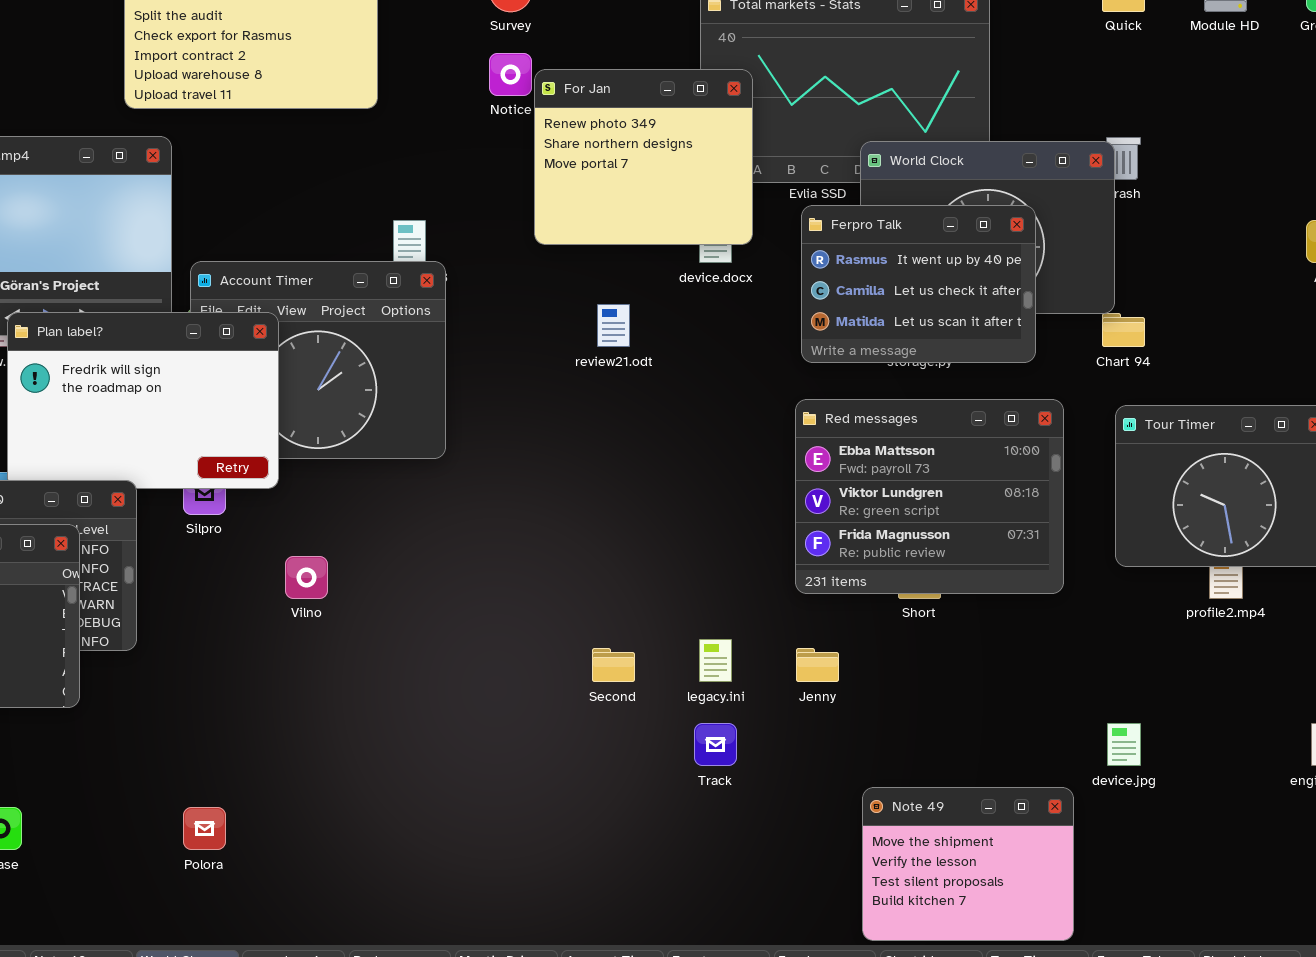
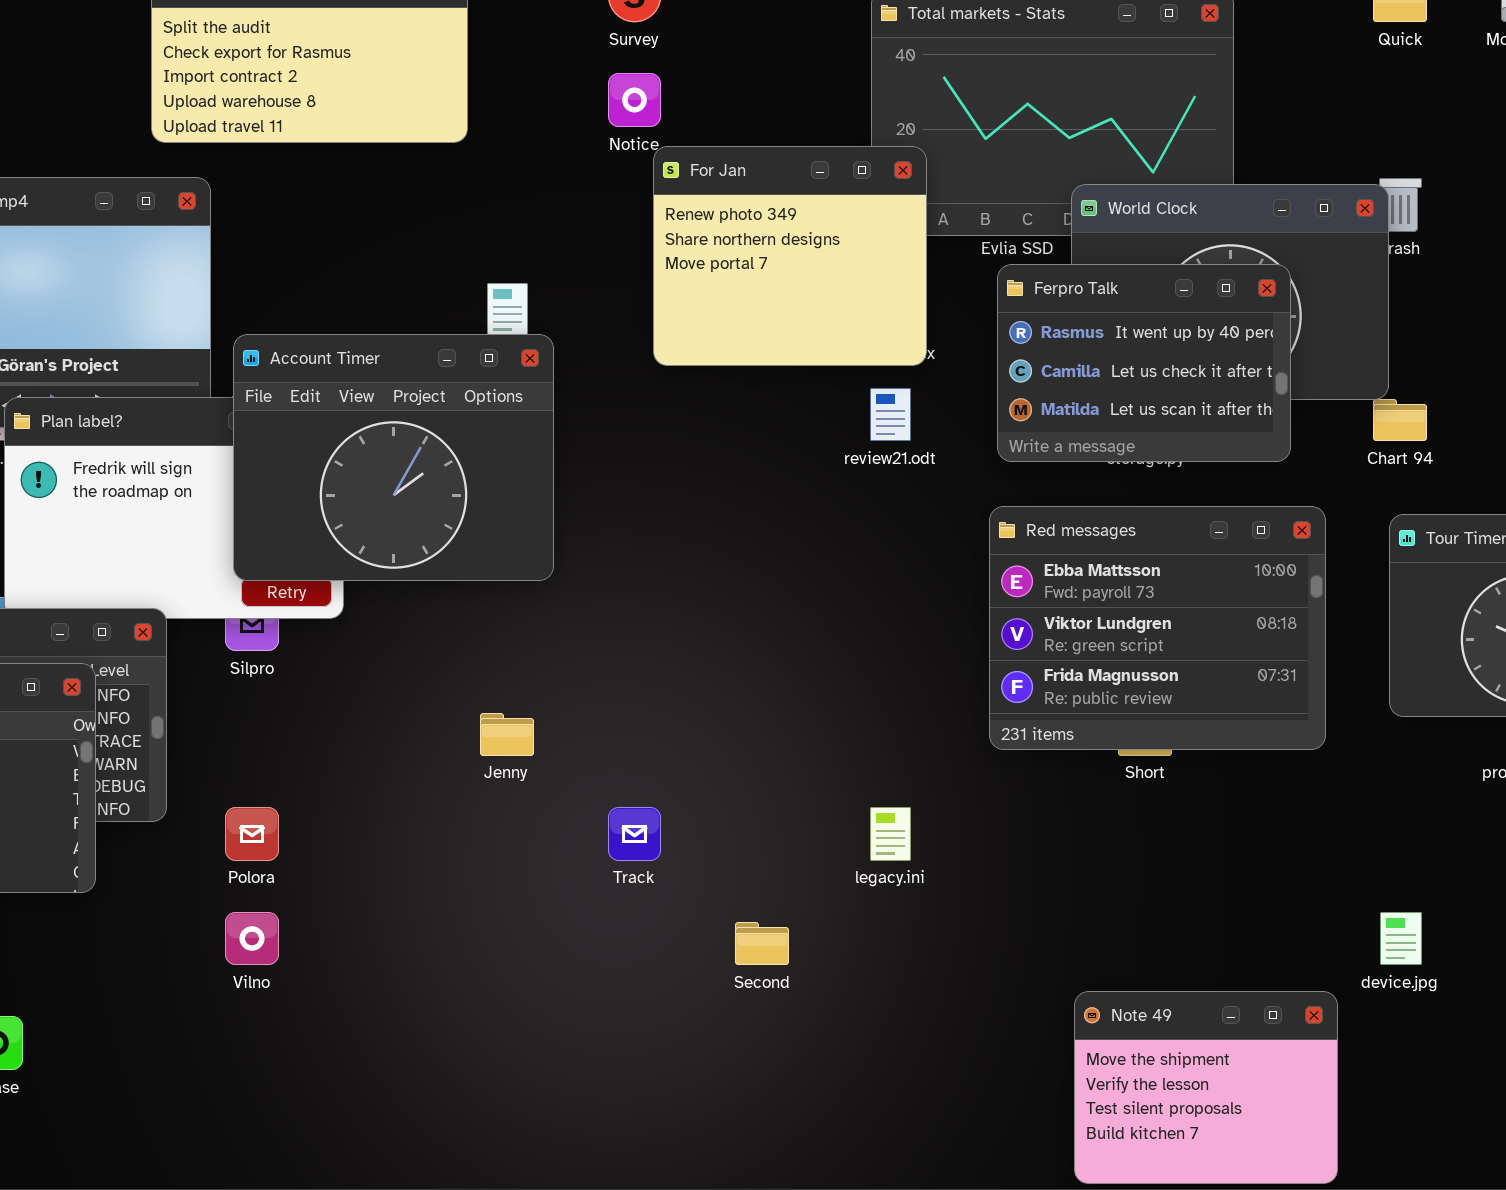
For Jan: [534,69,753,245] -> [653,146,927,366], moved
Account Timer: [190,261,446,459] -> [233,334,554,581], raised
review21.odt: [597,304,630,347] -> [870,388,911,441], moved
Vilno: [285,556,328,599] -> [225,912,279,965], moved
Second: [592,648,635,682] -> [735,922,789,965], moved
Jenny: [796,648,839,682] -> [480,713,534,756], moved
Track: [694,723,737,766] -> [608,807,661,861], moved
Polora: [183,807,226,850] -> [225,807,279,861], moved

